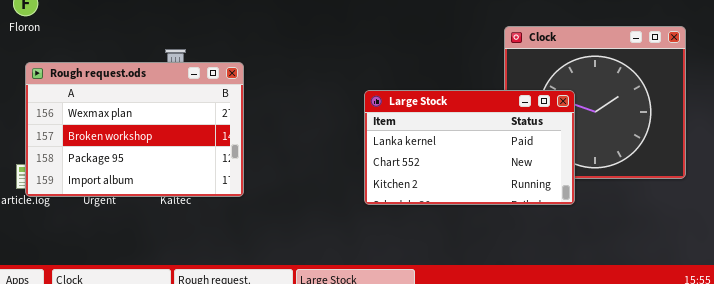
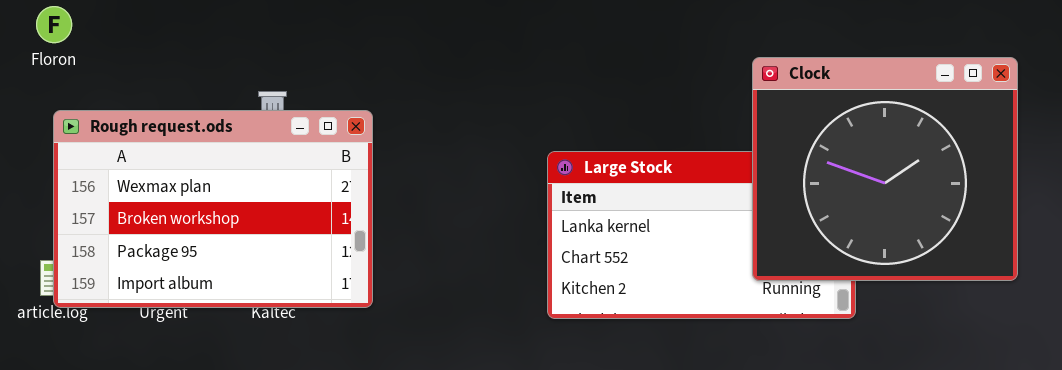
Clock: [504,26,686,179] -> [752,57,1018,281], raised

